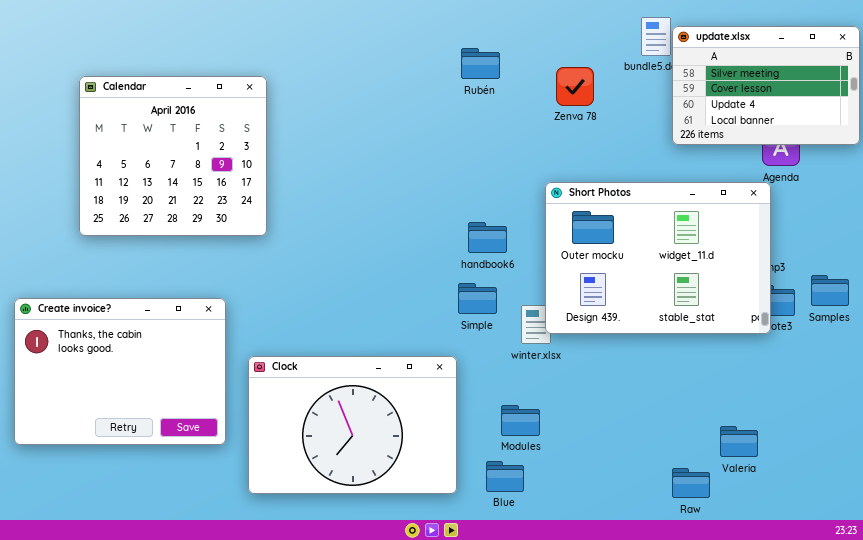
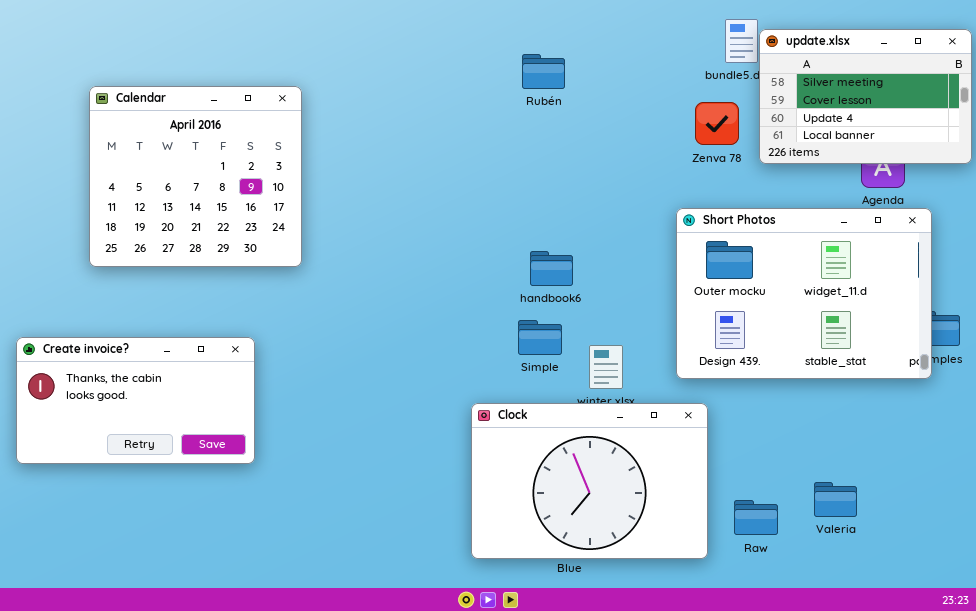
Zenva 78: [556,67,594,106] -> [695,102,739,145], moved
Short Photos: [545,182,771,334] -> [676,208,932,379], moved
Create invoice?: [14,298,226,445] -> [16,337,255,464], resized
Clock: [248,356,457,494] -> [471,403,708,559], moved
Raw: [672,468,710,498] -> [734,500,778,535], moved

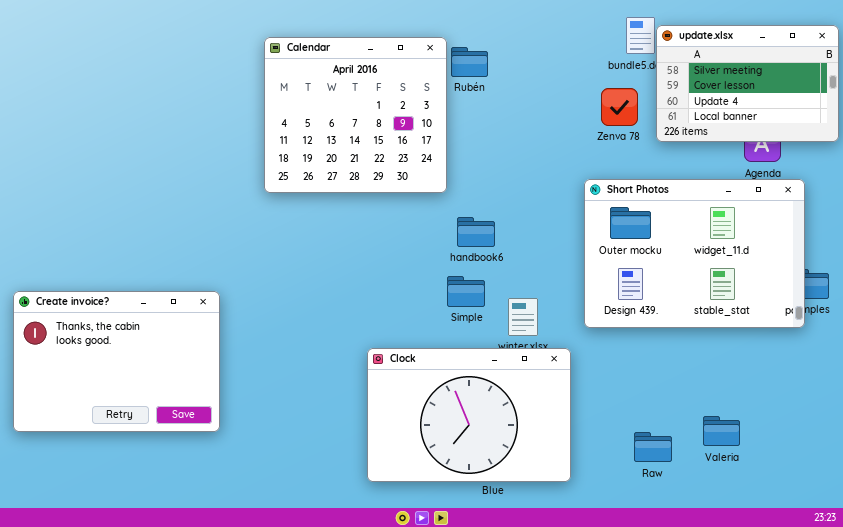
Calendar: [89,86,302,267] -> [264,37,447,193], moved
Create invoice?: [16,337,255,464] -> [13,291,220,432], resized
Clock: [471,403,708,559] -> [367,348,571,482], moved

